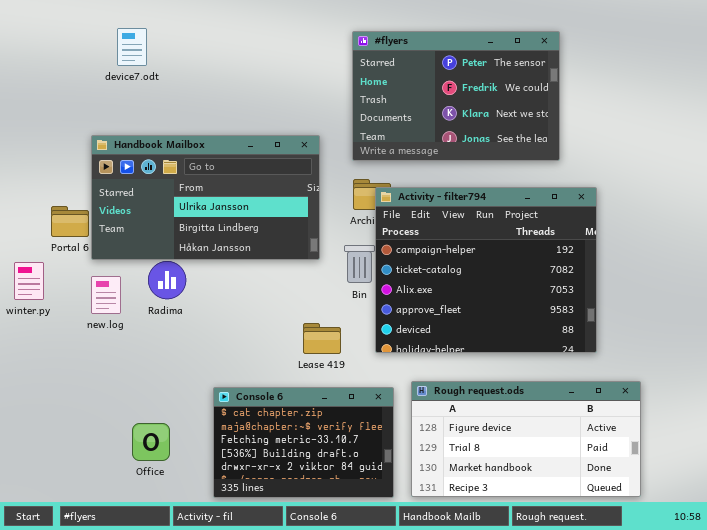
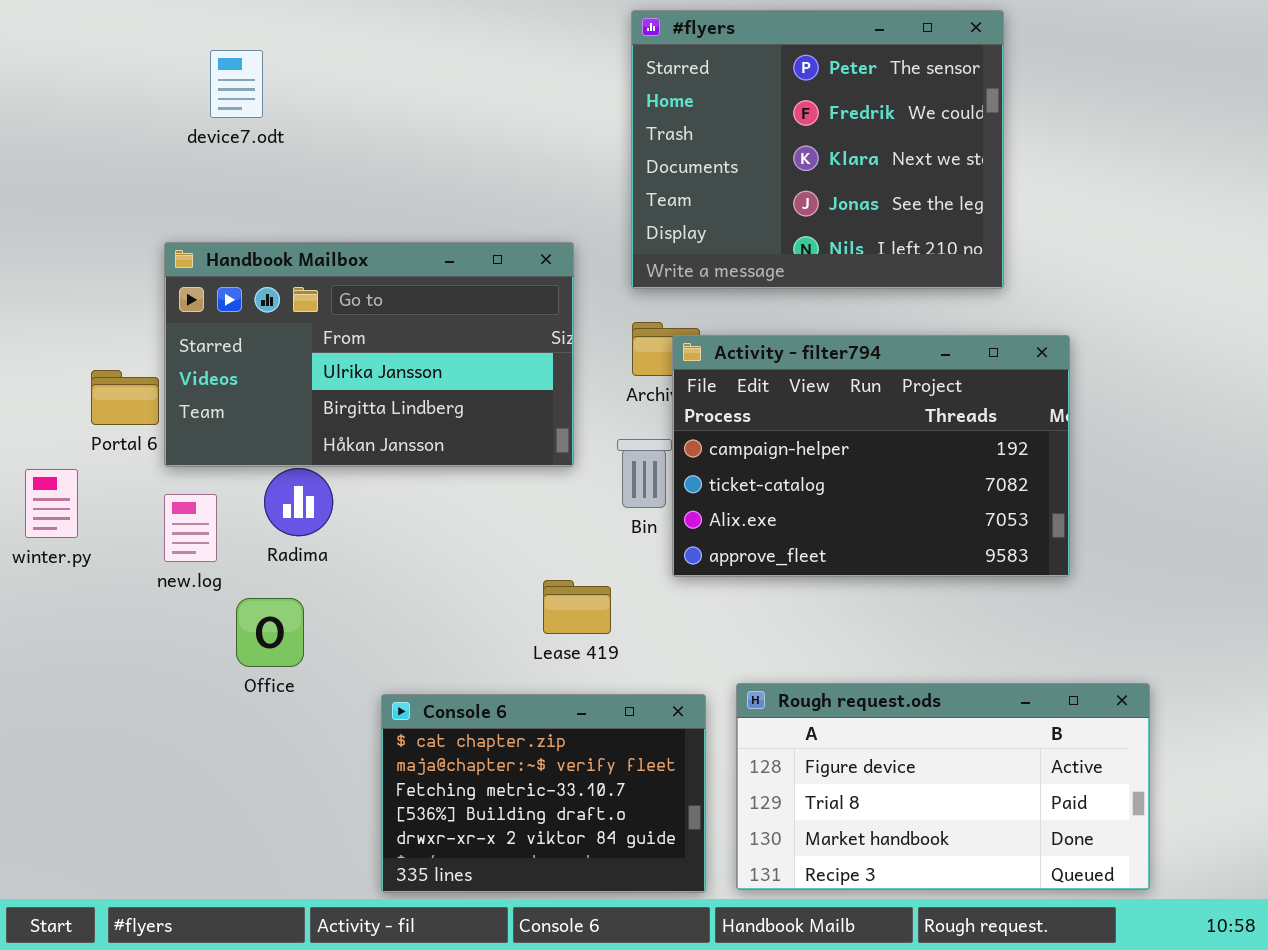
#flyers: [352,31,560,161] -> [631,10,1004,289], resized
Activity - filter794: [375,187,597,353] -> [672,335,1070,577], resized
Office: [132,423,170,461] -> [236,598,304,667], moved

